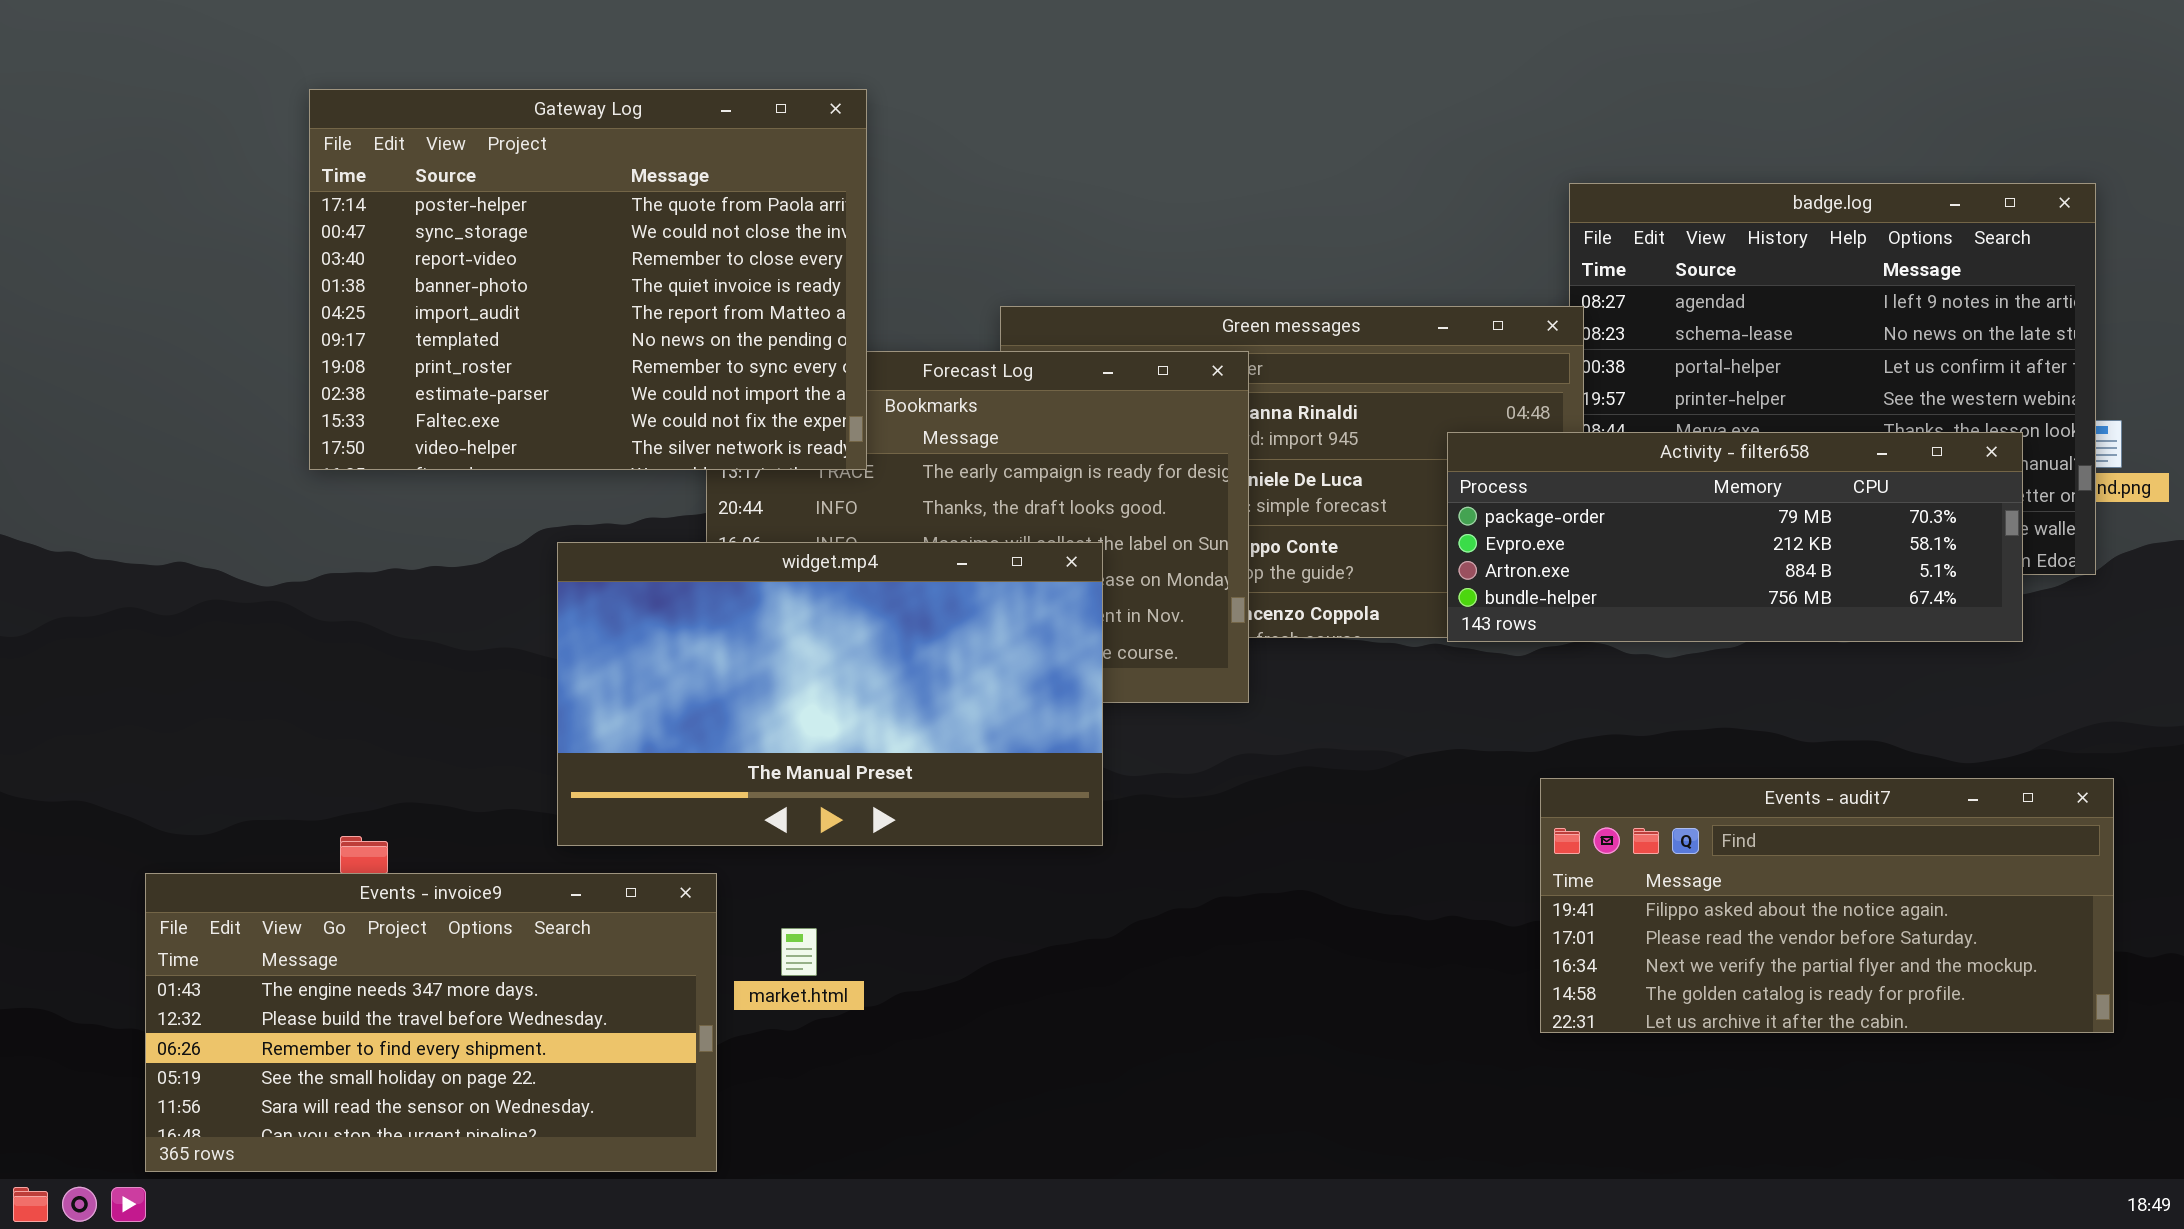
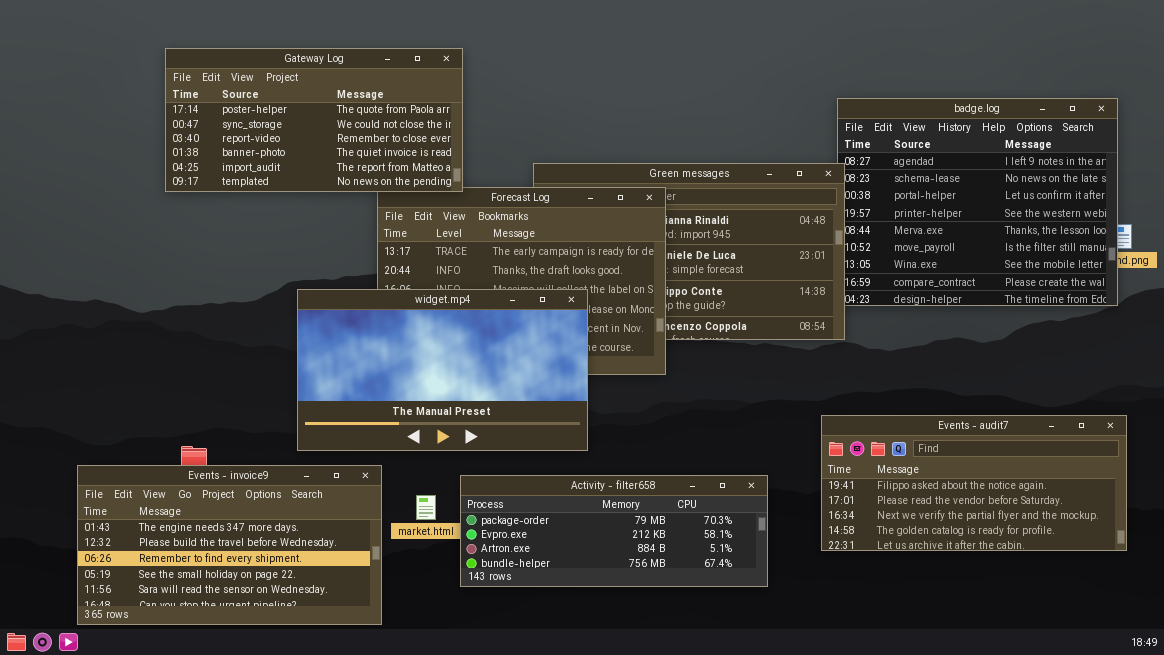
Gateway Log: [309,89,867,470] -> [165,48,463,192], resized
Activity - filter658: [1447,432,2023,642] -> [460,475,768,587], moved

